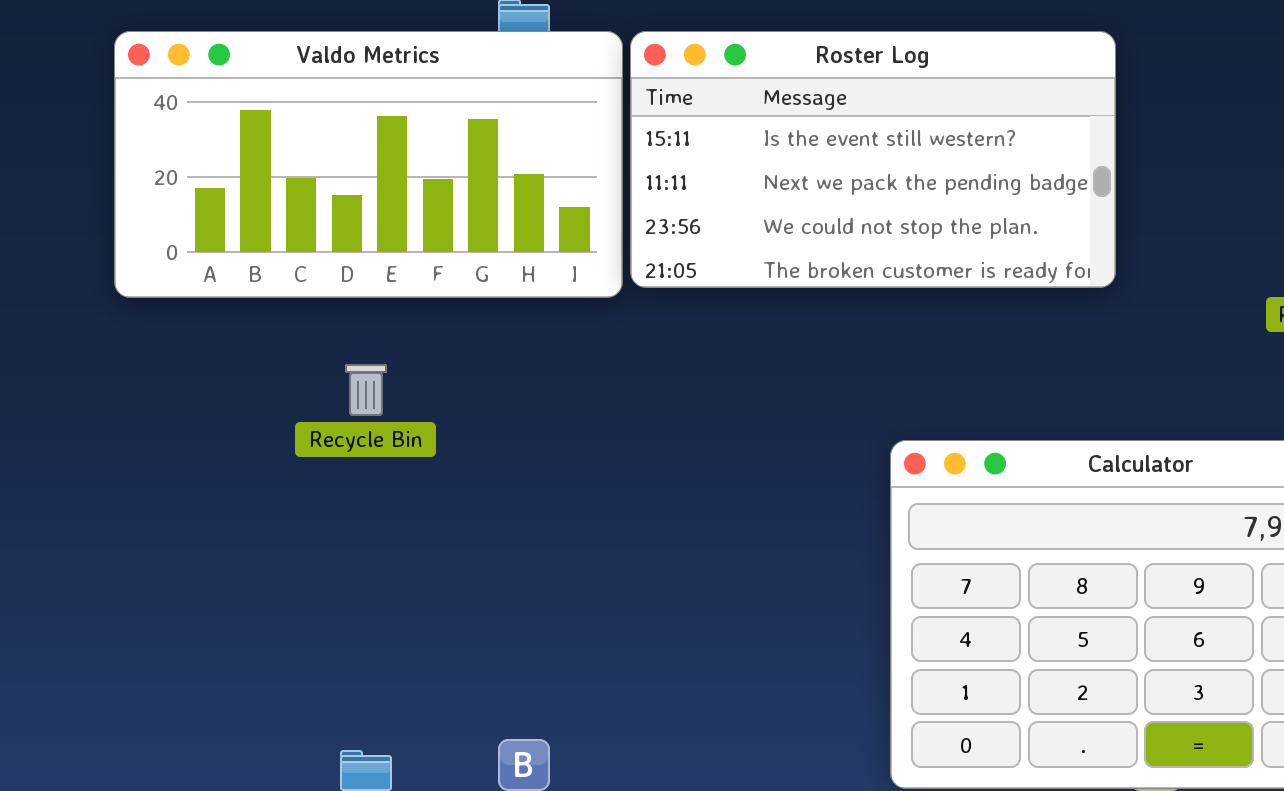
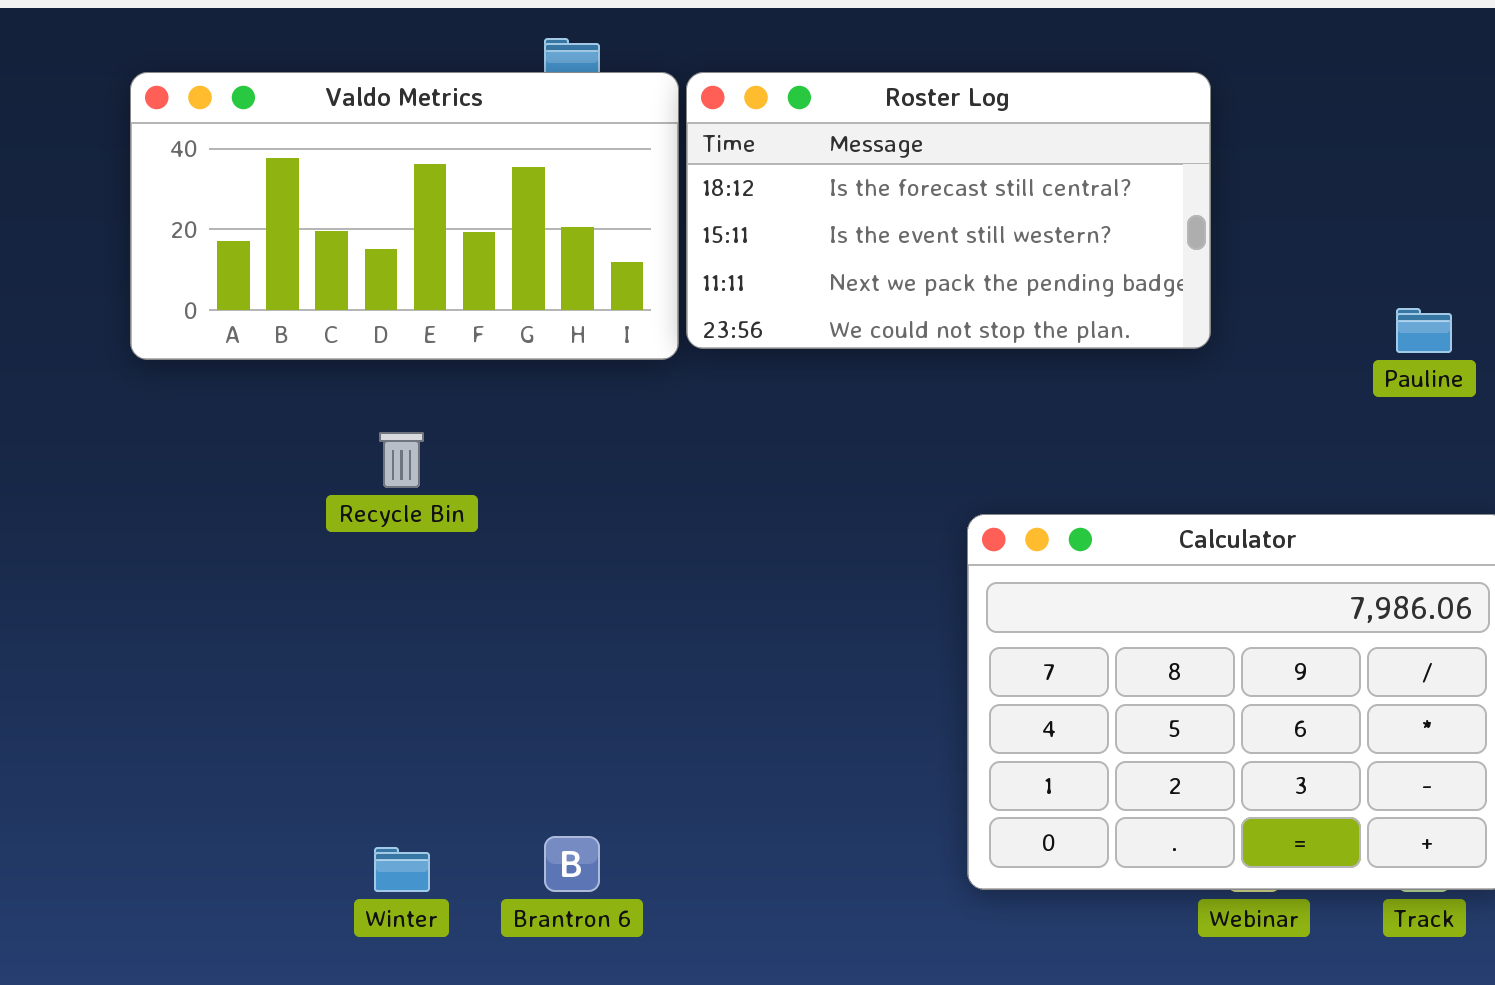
Roster Log: [630,31,1116,288] -> [686,72,1211,349], scrolled up 1 row

